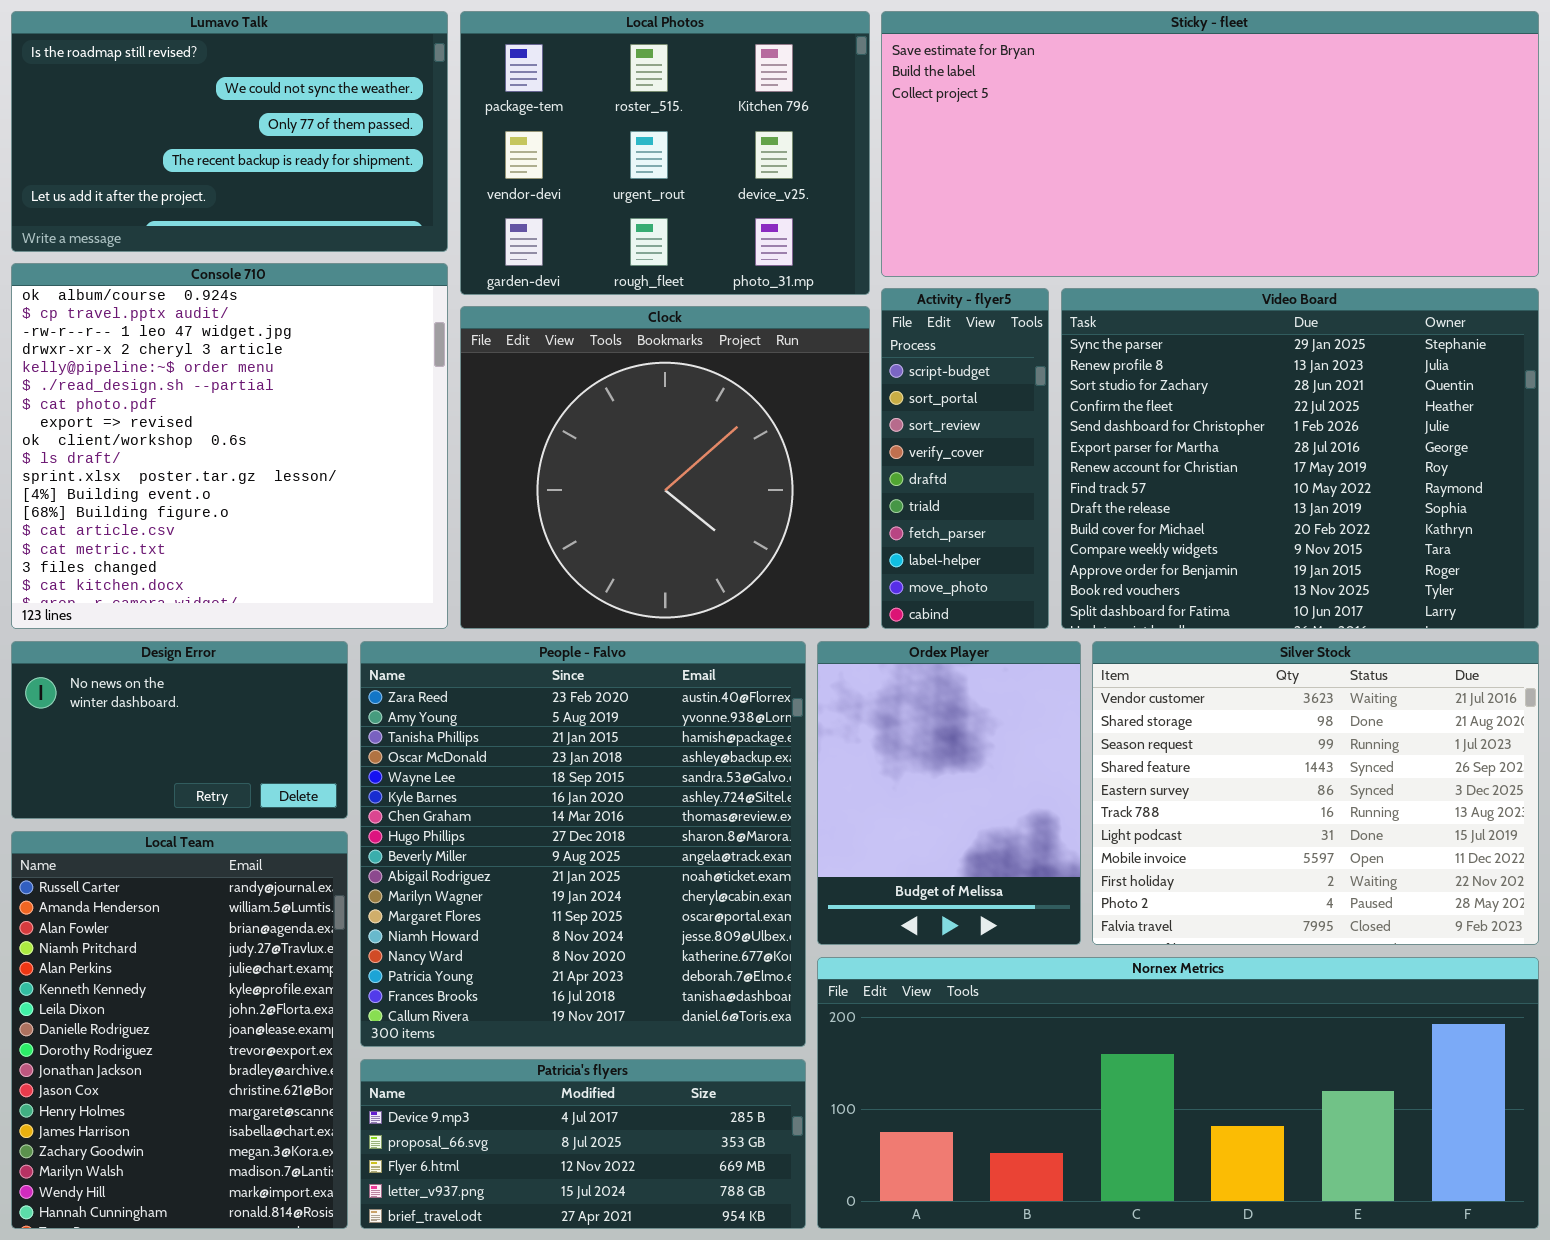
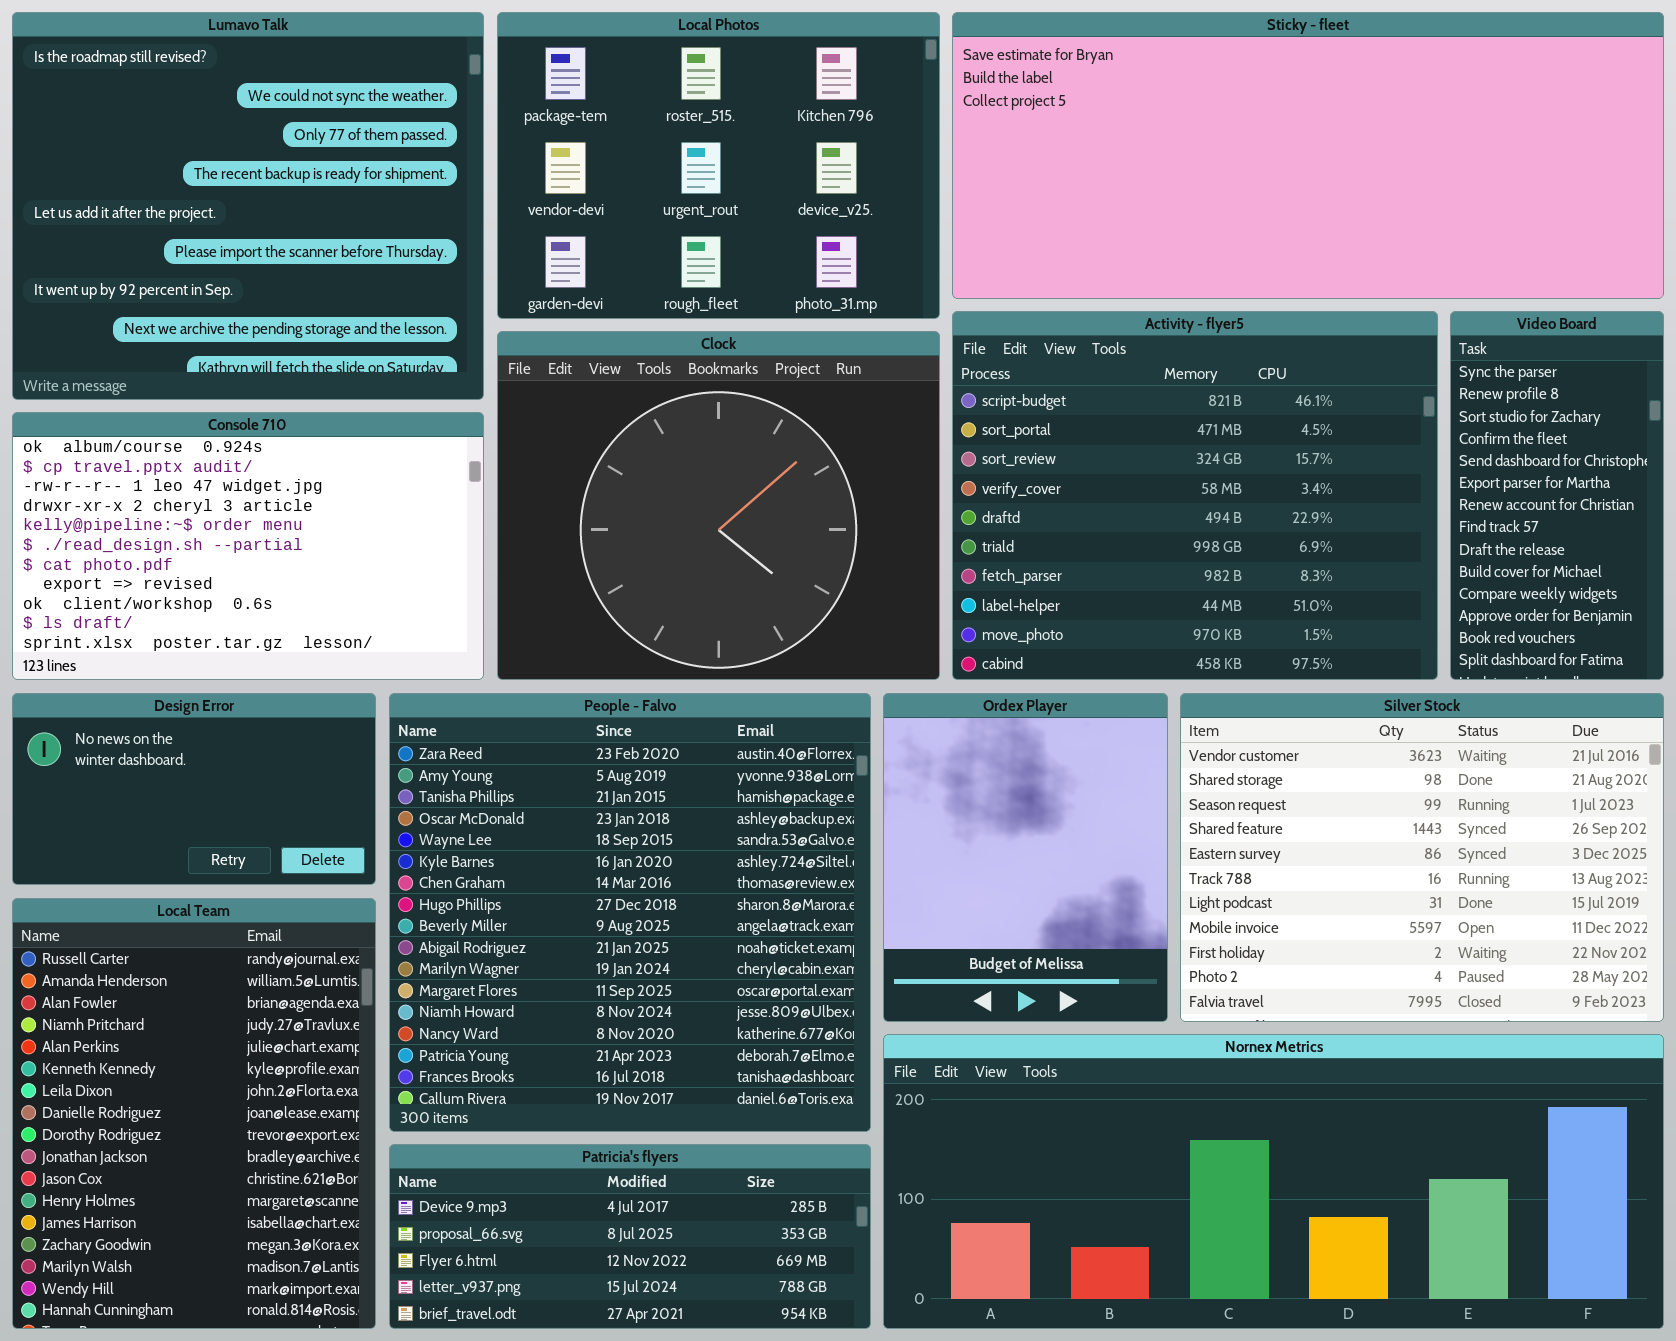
Lumavo Talk: [11,11,448,252] -> [12,12,484,400], resized
Console 710: [11,263,448,629] -> [12,412,484,680], resized
Activity - flyer5: [881,288,1049,629] -> [952,311,1438,680], resized
Video Board: [1061,288,1539,629] -> [1450,311,1664,680], resized

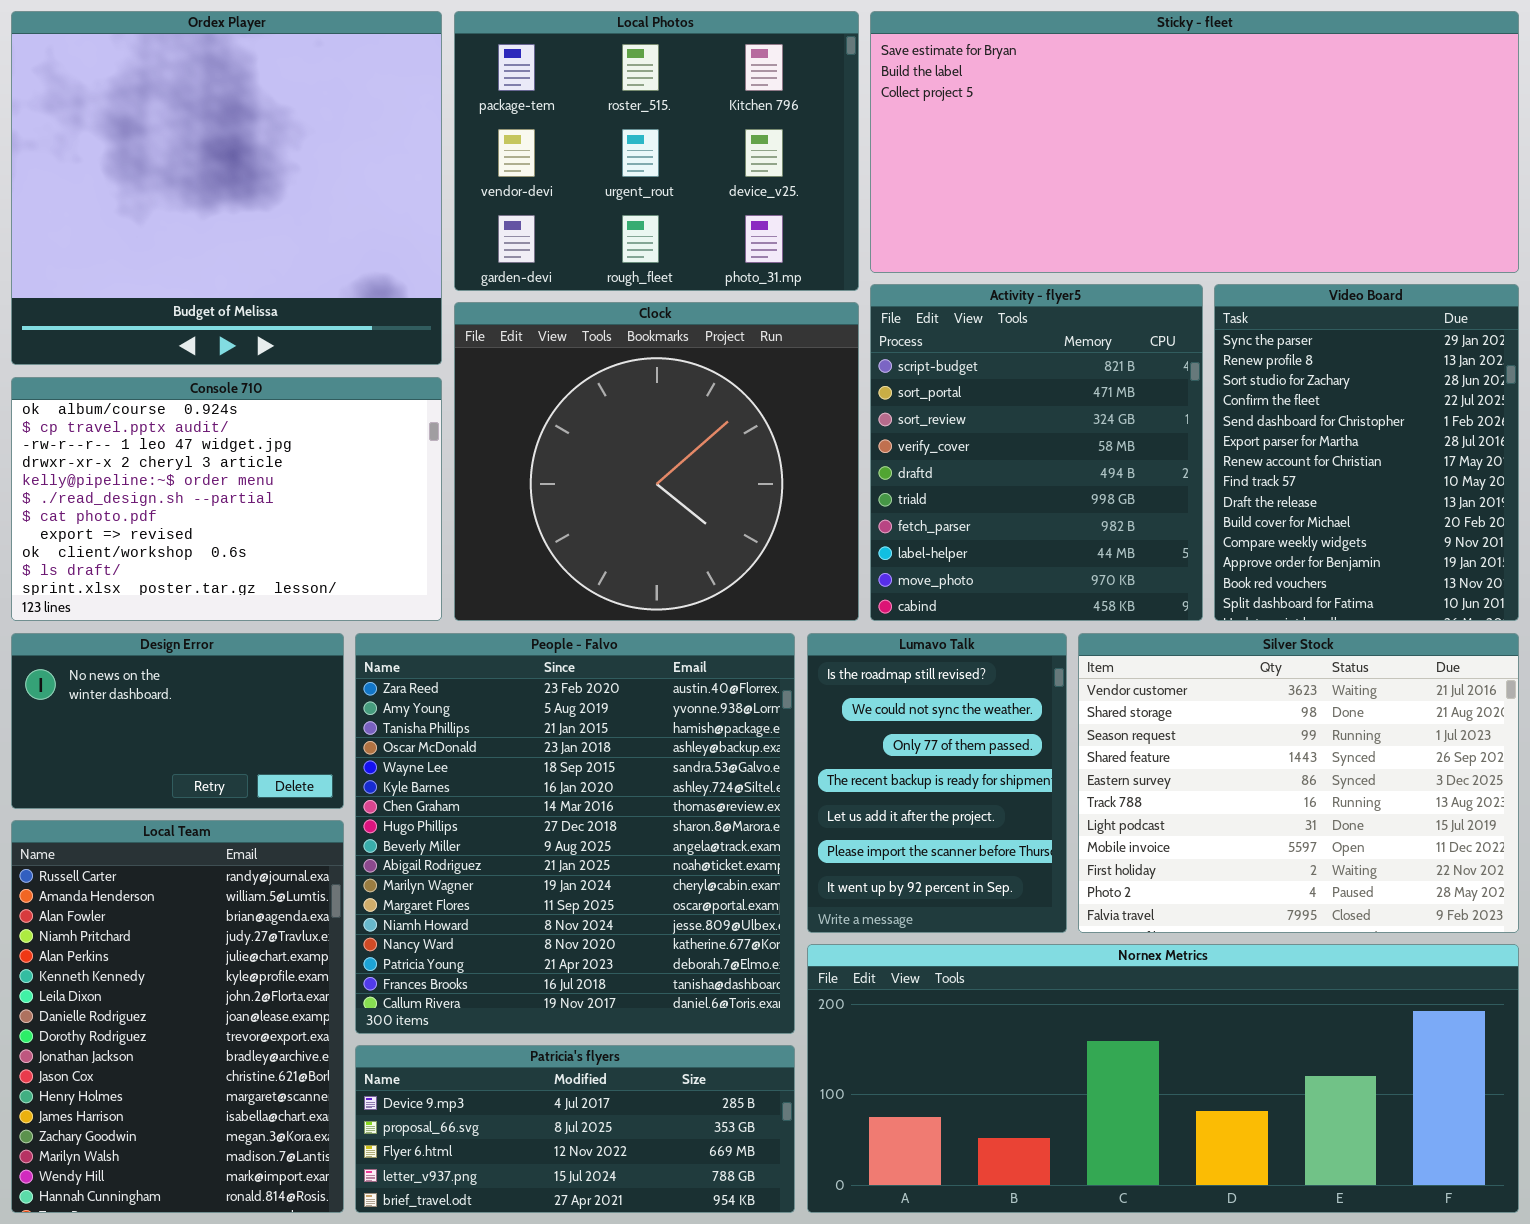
Lumavo Talk: [12,12,484,400] -> [807,633,1067,933], moved, resized
Activity - flyer5: [952,311,1438,680] -> [870,284,1203,621], resized
Video Board: [1450,311,1664,680] -> [1214,284,1519,621], resized
Ordex Player: [883,693,1168,1022] -> [11,11,442,365], moved, resized

